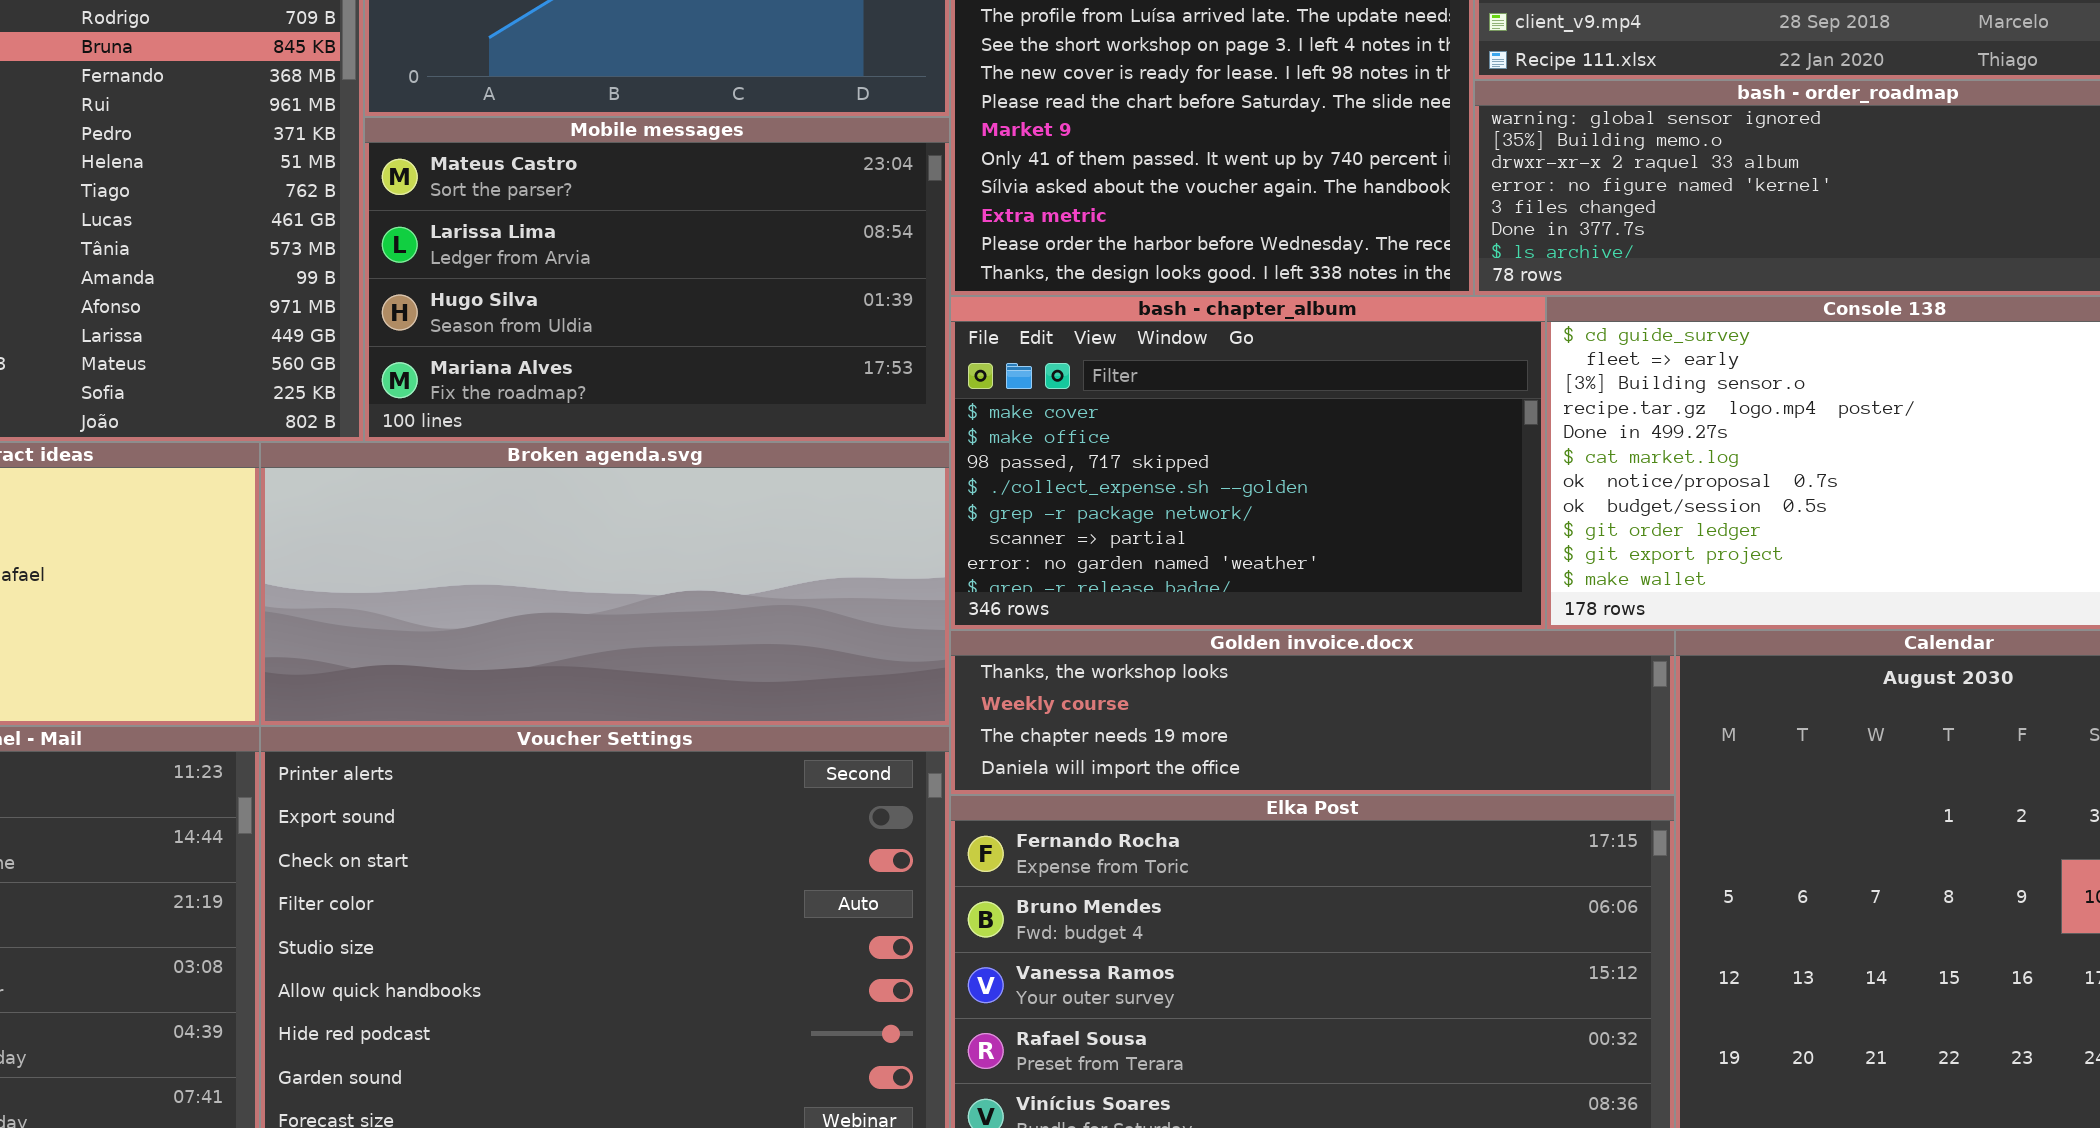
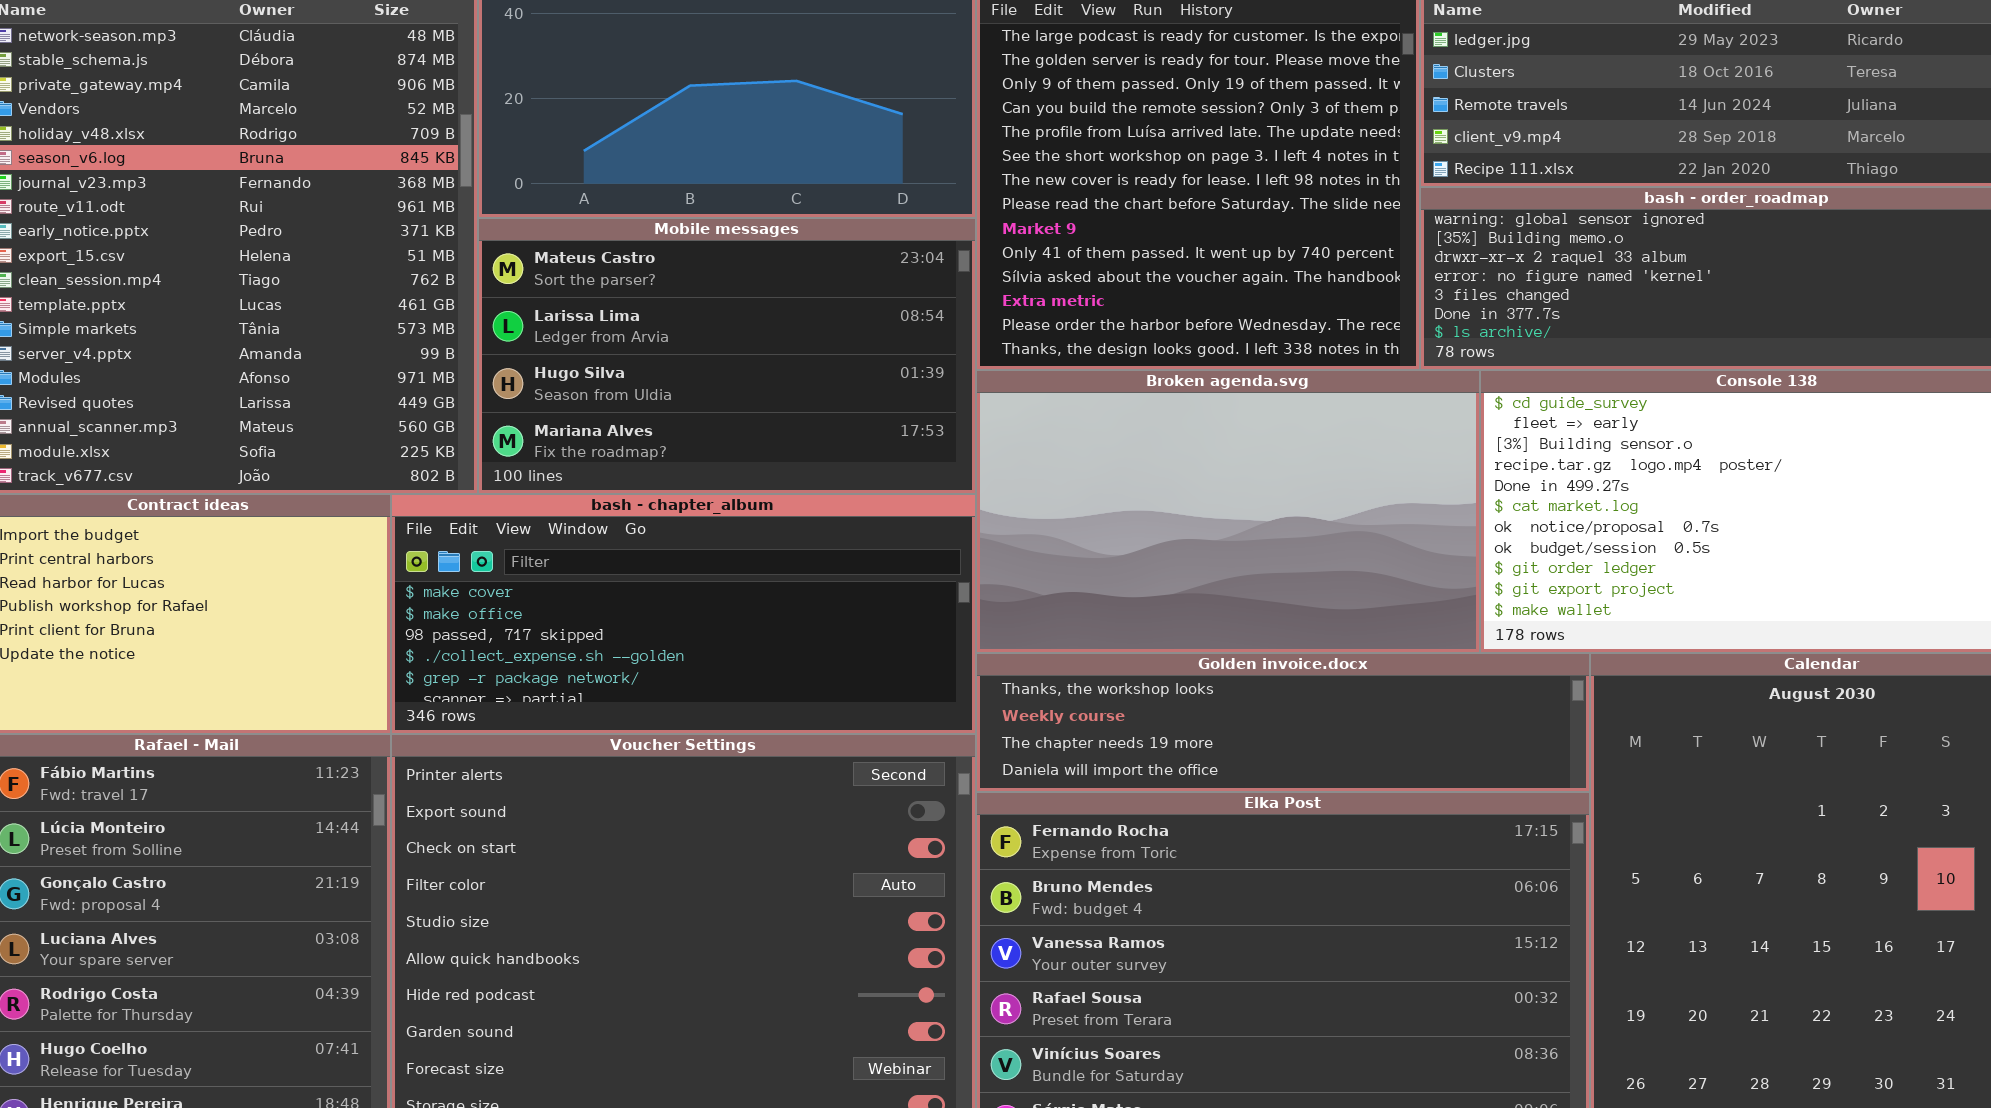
bash - chapter_album: [950,296,1546,630] -> [391,494,976,734], moved, resized
Broken agenda.svg: [260,442,950,726] -> [976,370,1480,653], moved, resized

